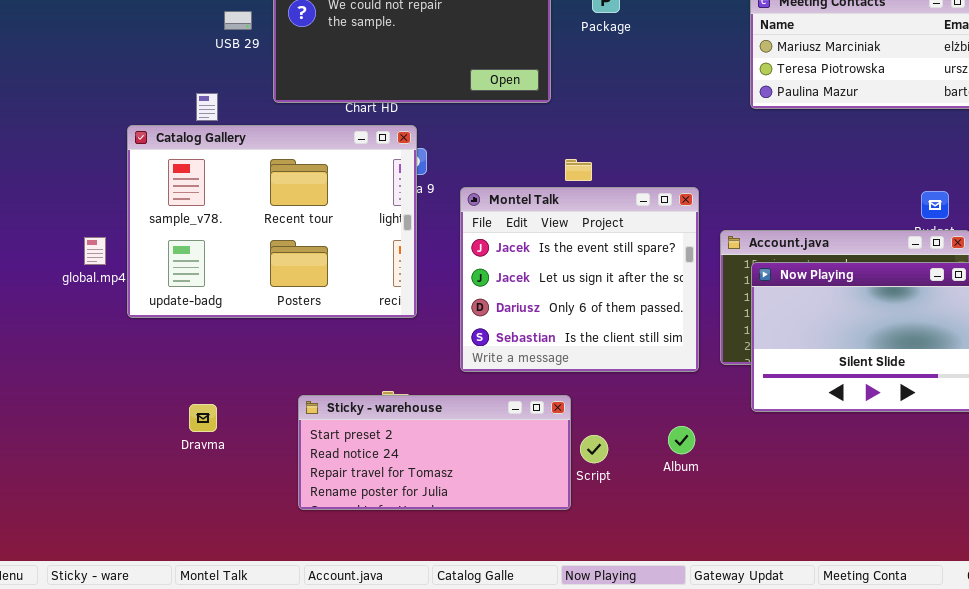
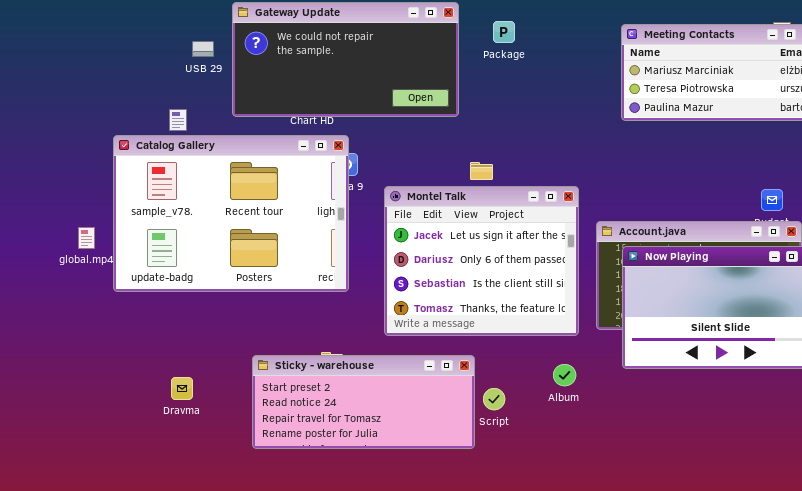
Montel Talk: [460,187,699,372] -> [384,186,579,336], scrolled down 1 row
Dravma: [189,404,217,432] -> [171,377,193,400], moved
Album: [668,426,695,454] -> [553,364,576,386], moved

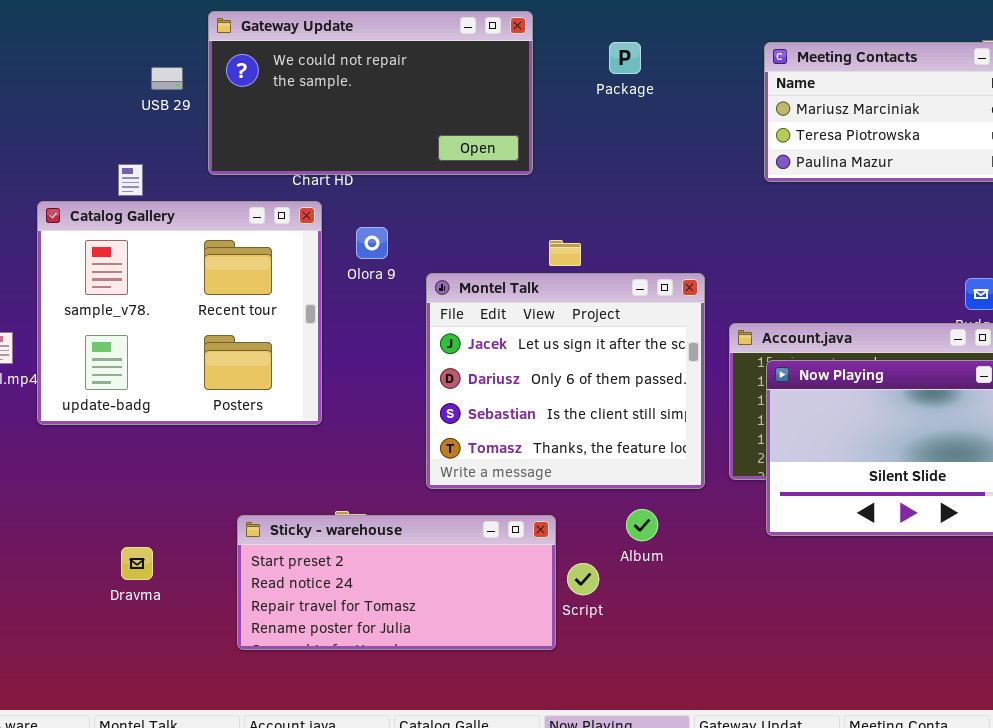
Package: [493,21,515,43] -> [609,42,641,74], moved
Catalog Gallery: [113,135,349,292] -> [37,201,322,425], resized
Album: [553,364,576,386] -> [626,509,658,541], moved

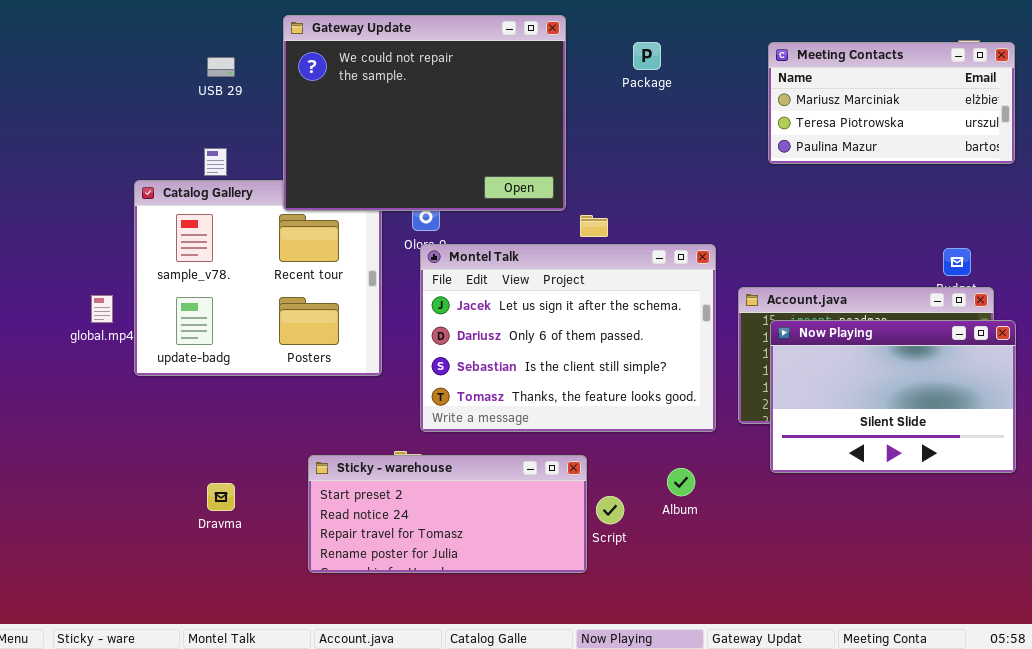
Gateway Update: [208,11,533,175] -> [283,15,566,211], resized
USB 29: [151,67,183,90] -> [207,57,235,77], moved
Montel Talk: [426,273,705,489] -> [420,244,716,432], resized
Album: [626,509,658,541] -> [667,468,695,496], moved

